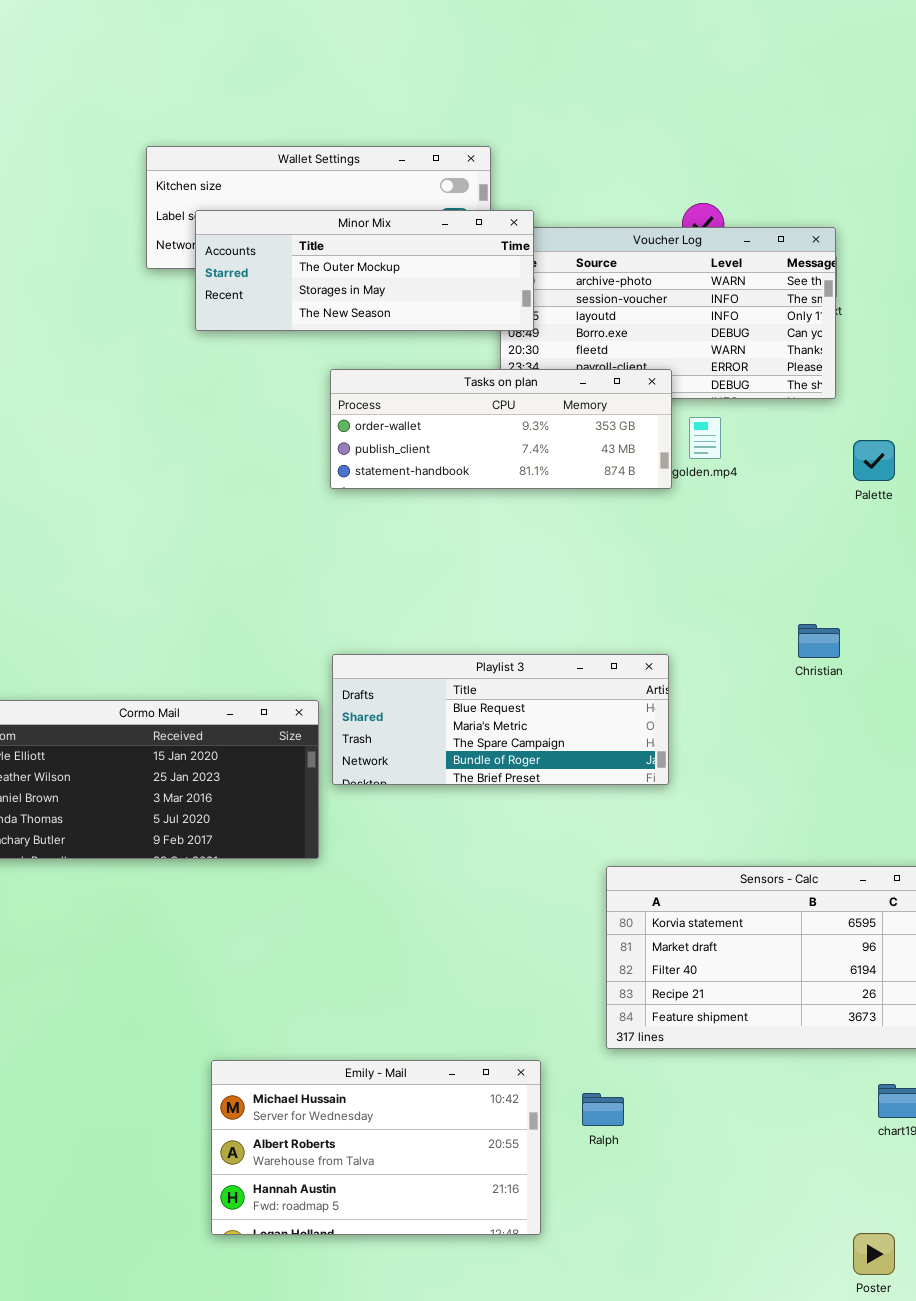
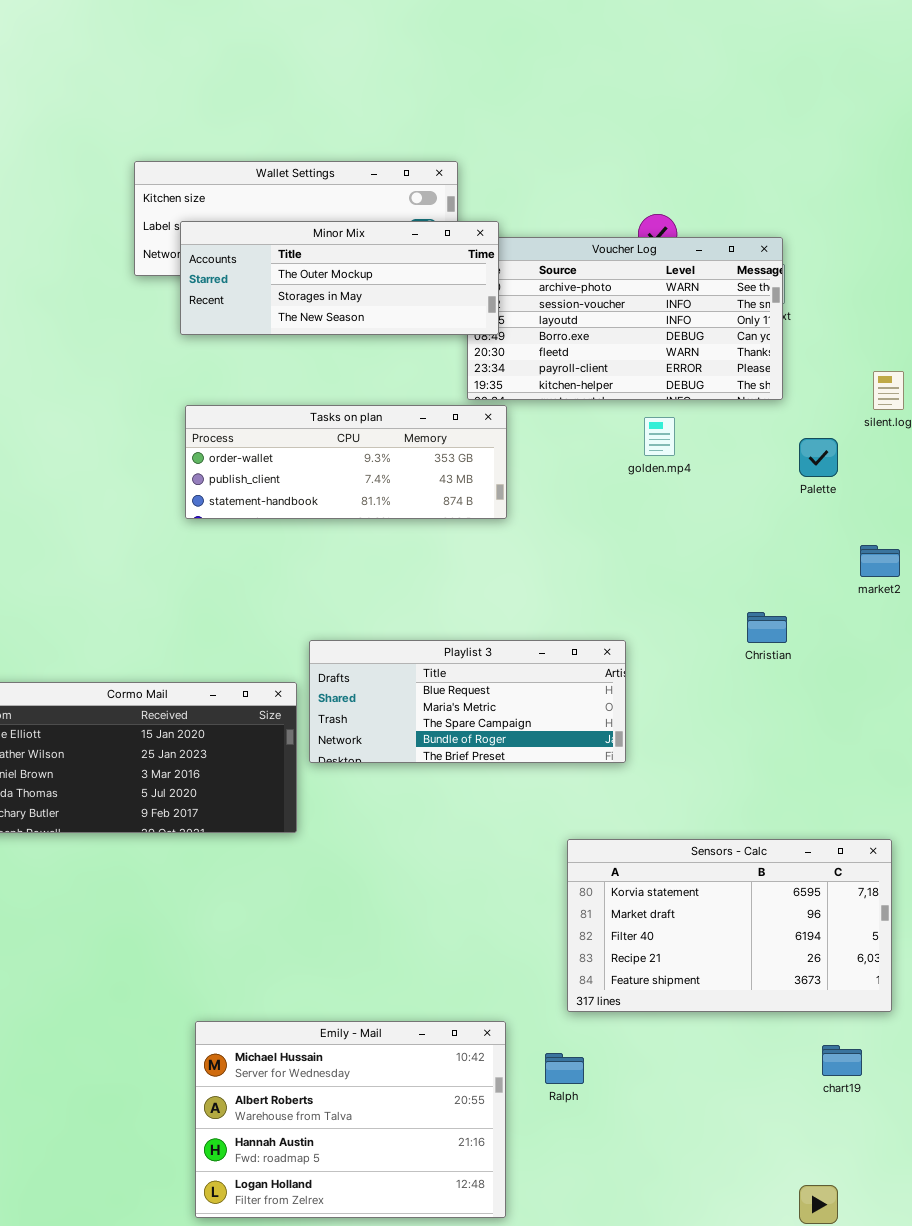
Tasks on plan: [330,369,672,489] -> [185,405,507,519], moved
Emily - Mail: [211,1060,541,1235] -> [195,1021,506,1218], resized

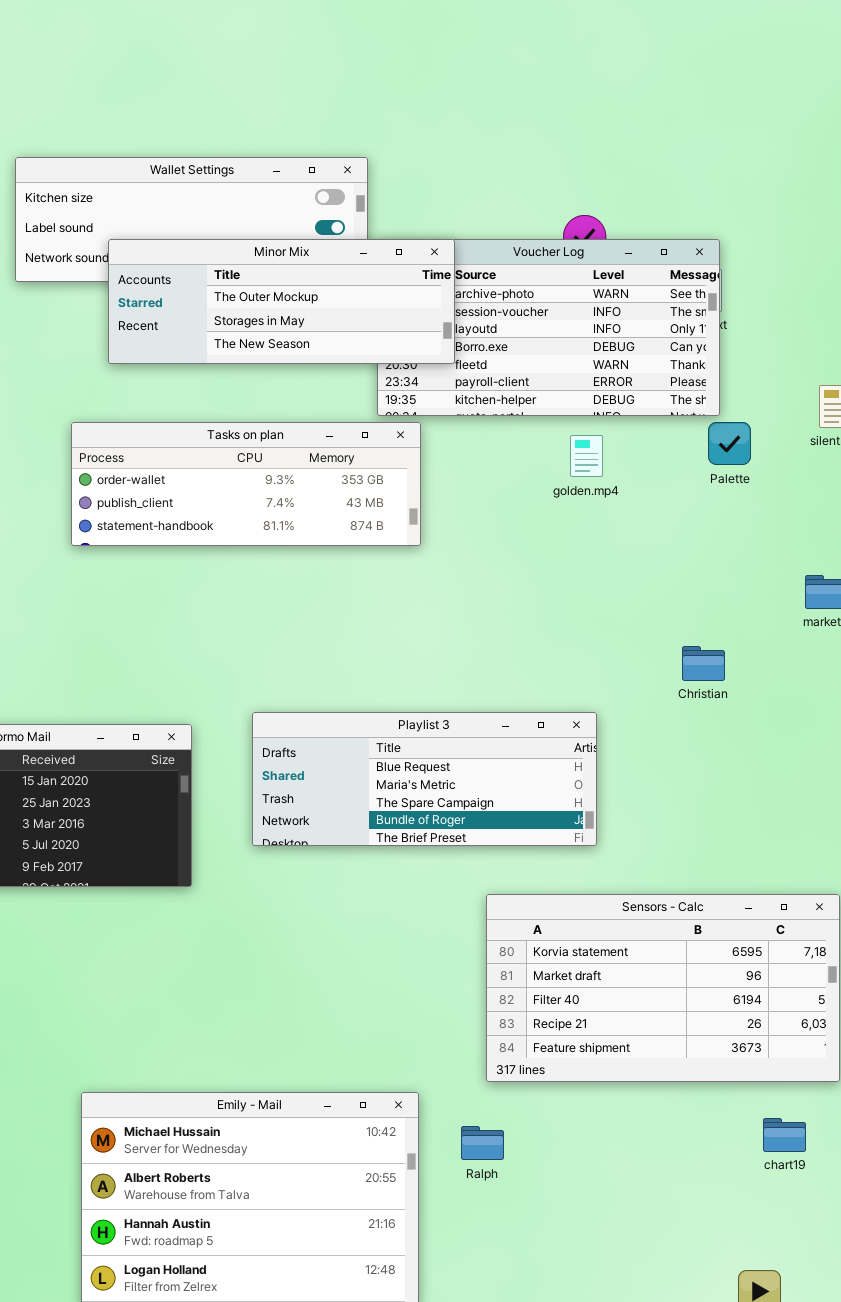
Minor Mix: [180,221,499,335] -> [108,239,455,364], moved
Palette: [799,438,838,477] -> [708,422,751,465], moved
Playlist 3: [309,640,626,763] -> [252,712,597,846], moved

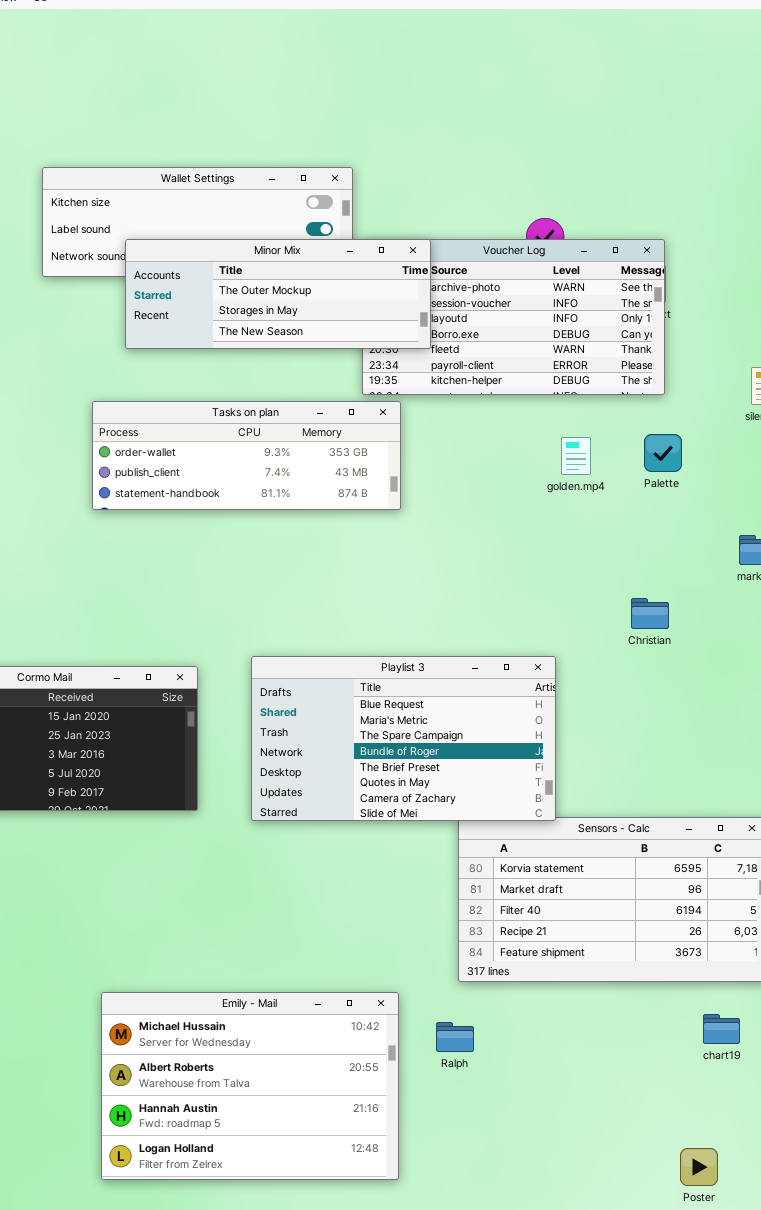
Palette: [708,422,751,465] -> [644,434,682,472], moved
golden.mp4: [570,435,603,477] -> [561,437,591,475], moved
Playlist 3: [252,712,597,846] -> [251,656,556,821], resized

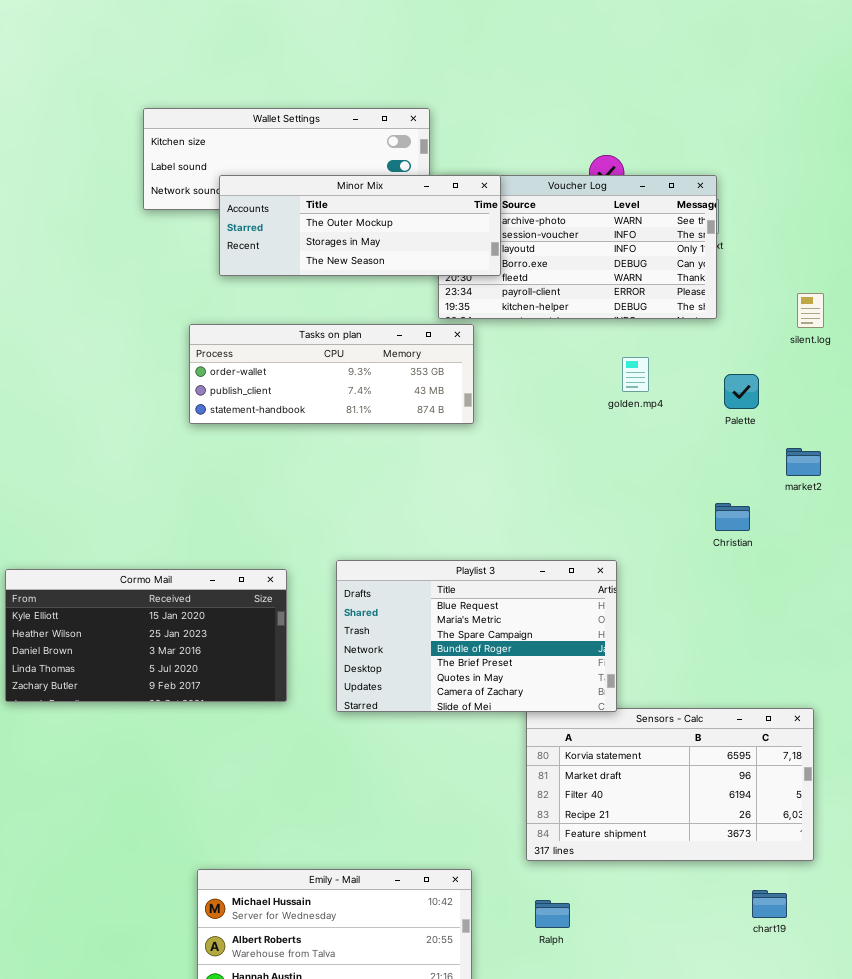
Palette: [644,434,682,472] -> [724,374,759,409], moved
Christian: [631,598,669,629] -> [715,503,750,531], moved
Ralph: [436,1022,474,1052] -> [535,900,570,928], moved

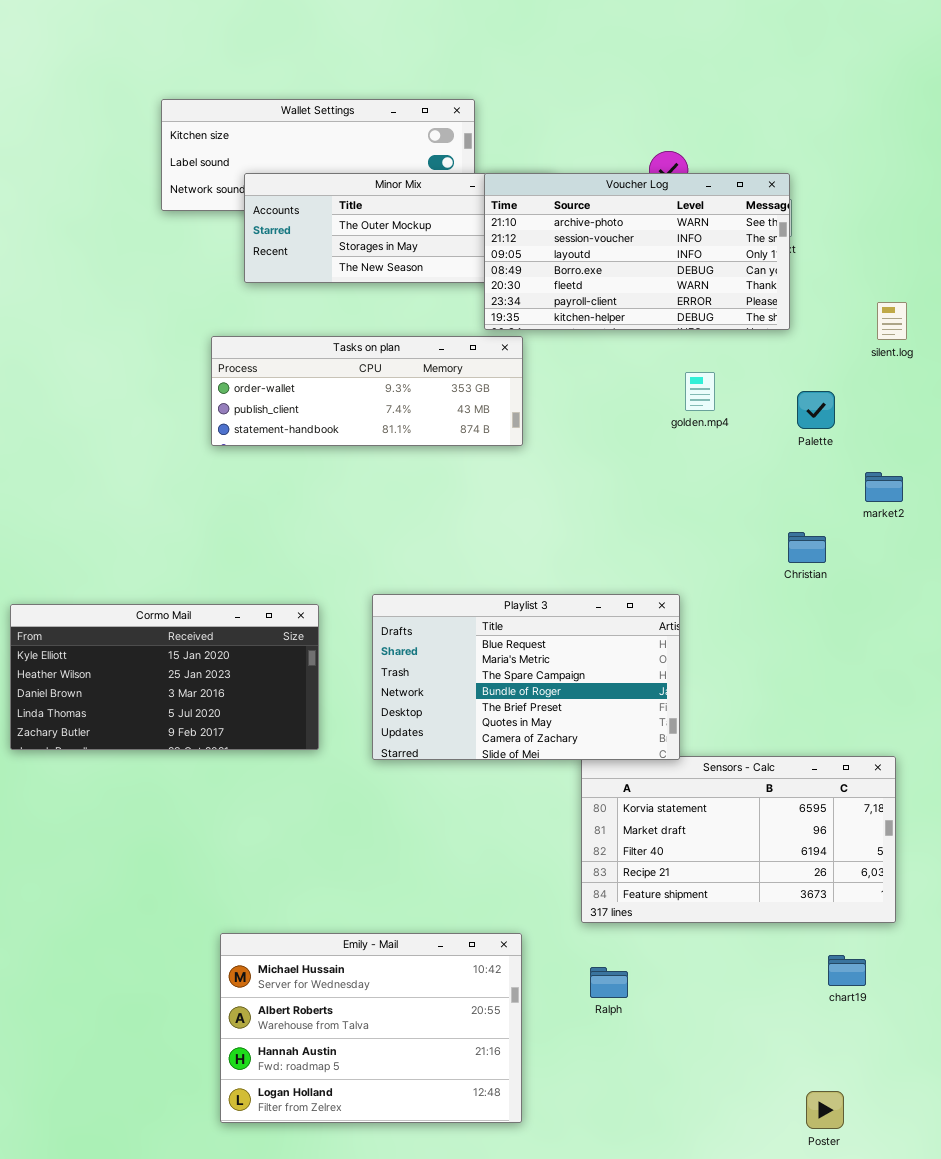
Voucher Log: [438,175,717,319] -> [484,173,790,330], raised

